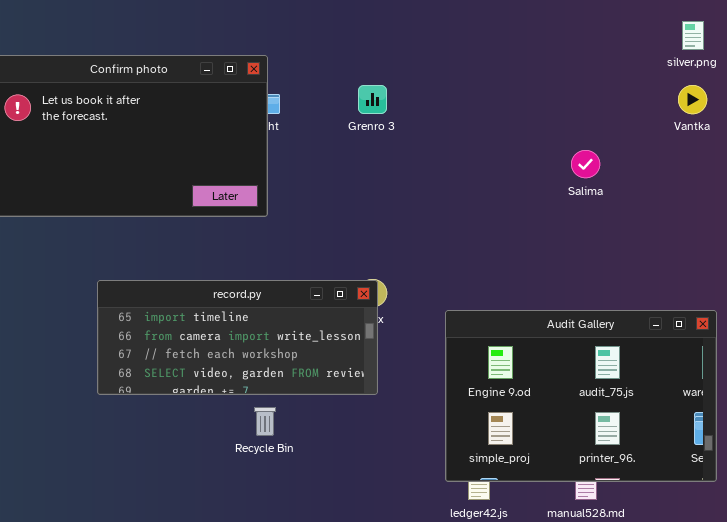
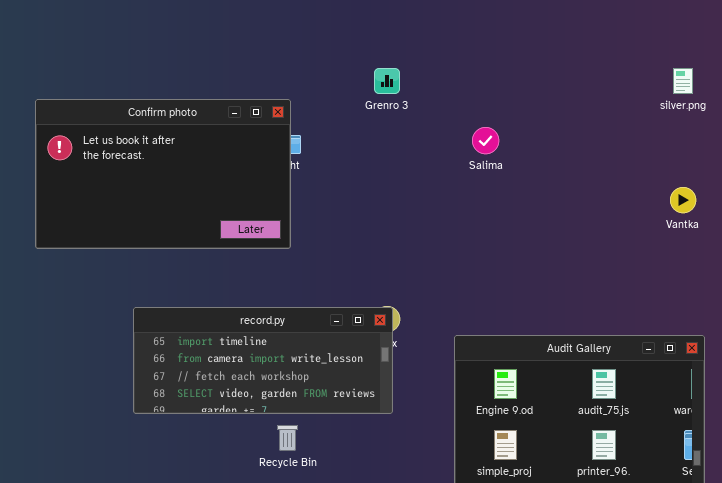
Grenro 3: [358,85,387,114] -> [374,68,400,94], moved
Vantka: [678,85,707,114] -> [670,187,696,213], moved
Salima: [571,150,600,178] -> [472,127,499,154], moved

